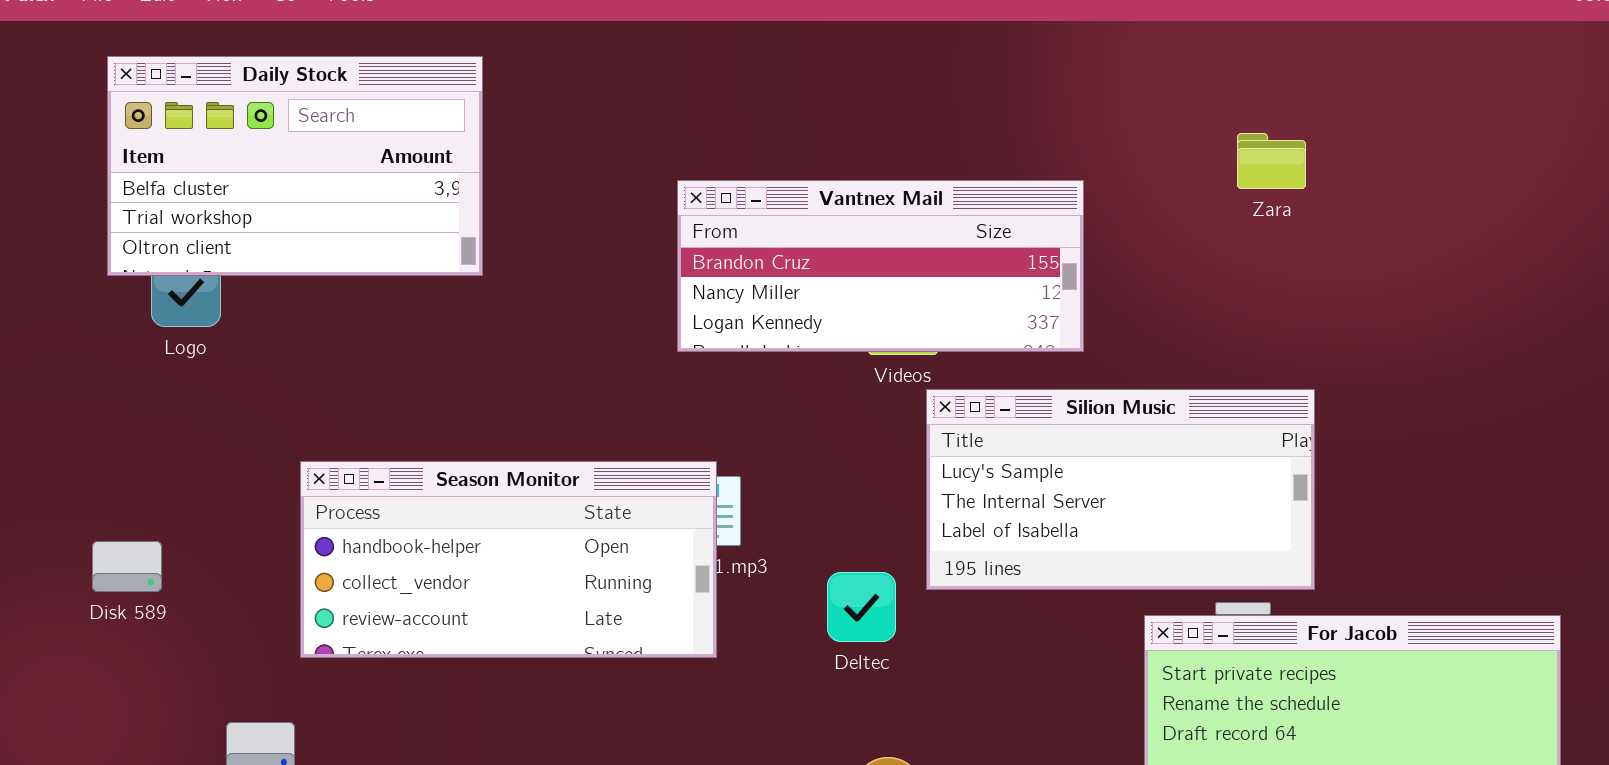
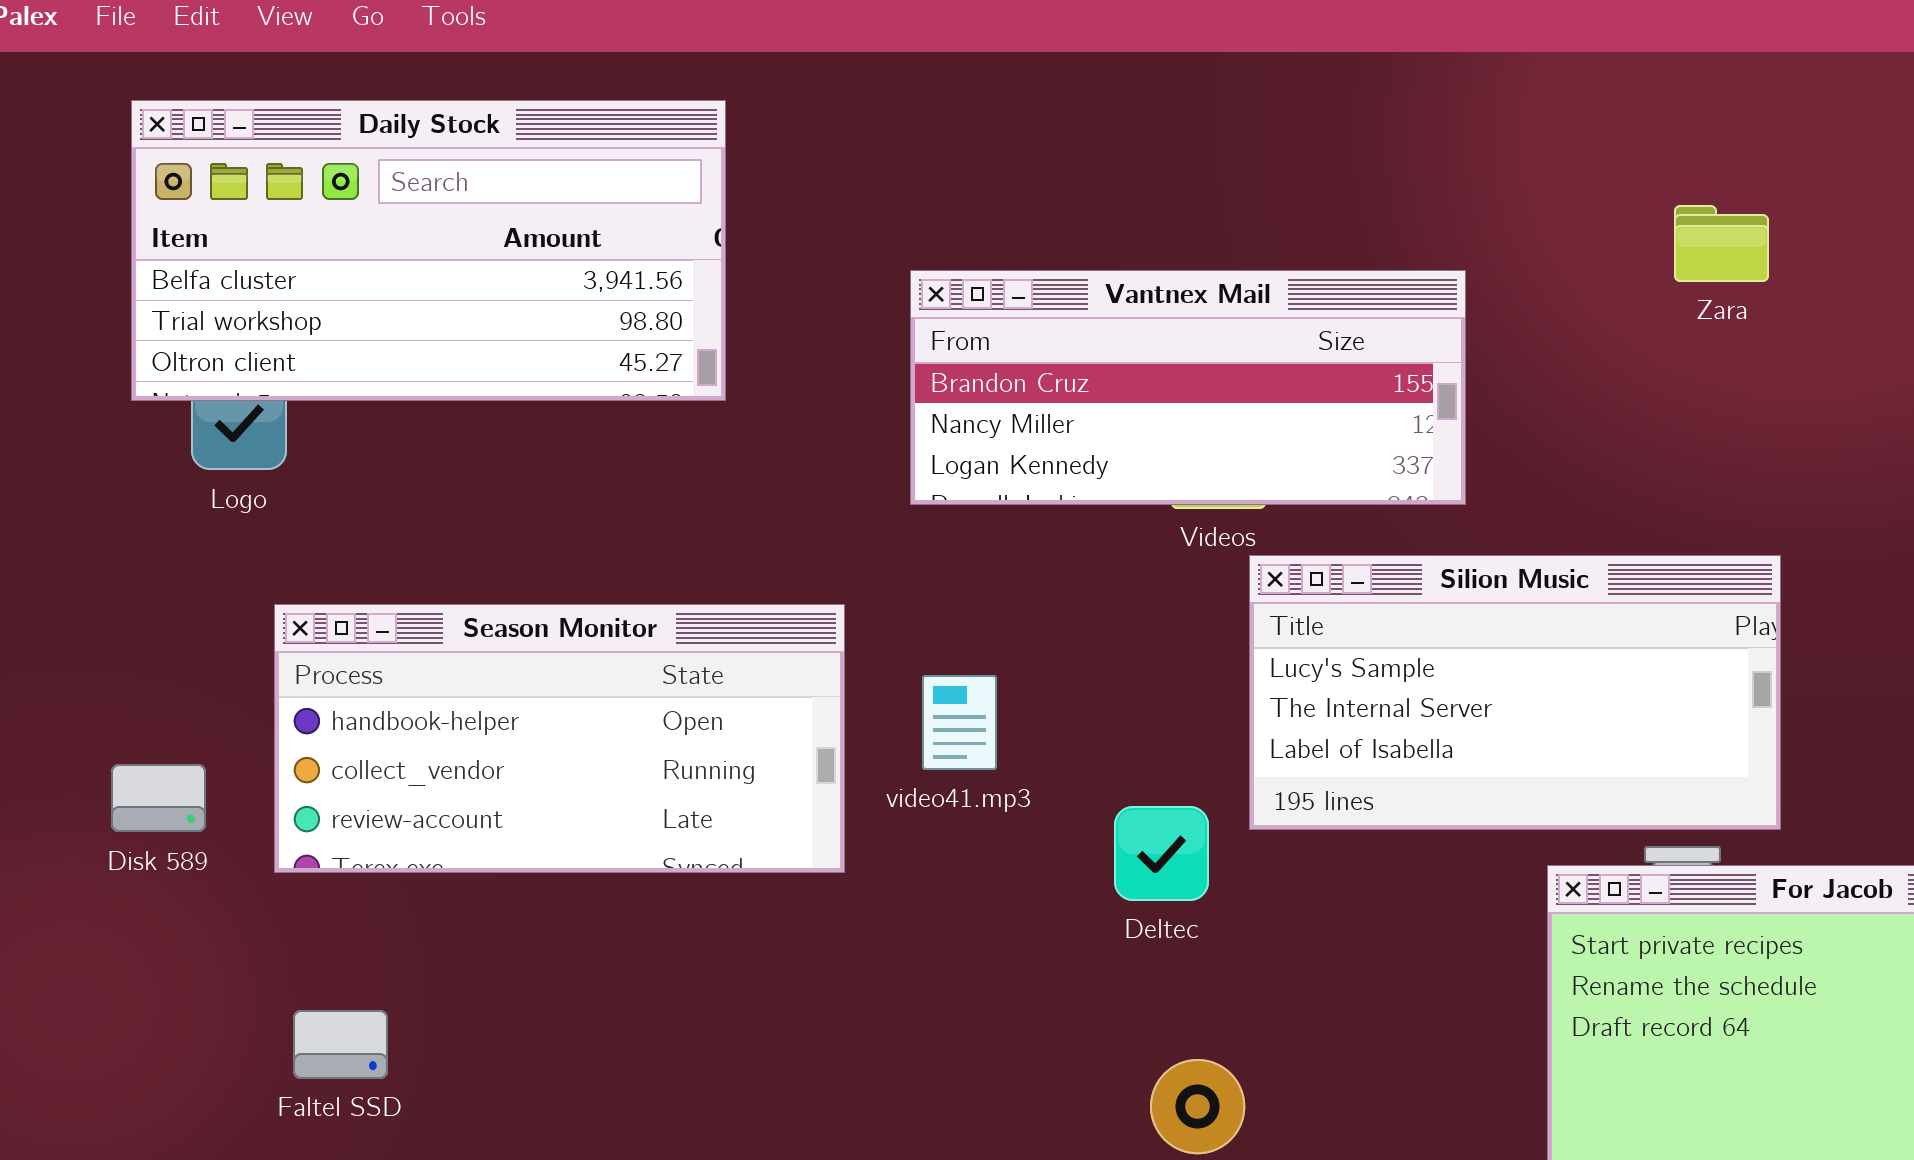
Daily Stock: [107,56,483,276] -> [131,100,726,401], resized
Season Monitor: [300,461,717,658] -> [274,604,845,873], moved

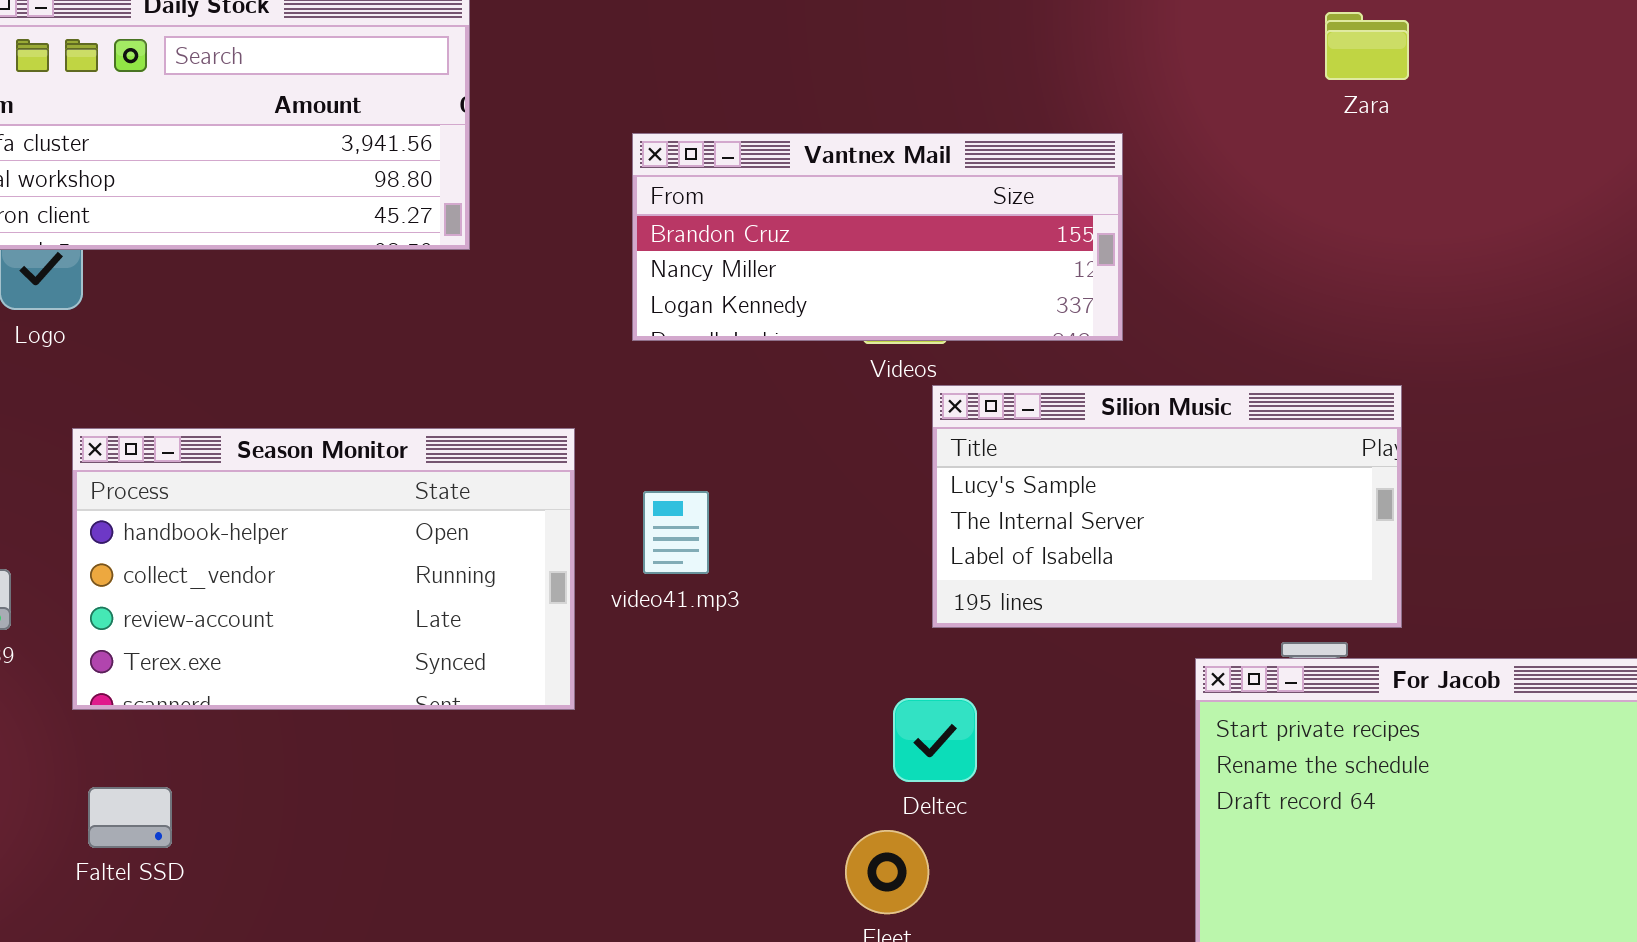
Zara: [1674,205,1769,282] -> [1325,12,1409,80], moved
Season Monitor: [274,604,845,873] -> [72,428,575,710], resized
Deltec: [1114,806,1209,901] -> [893,698,977,782], moved

